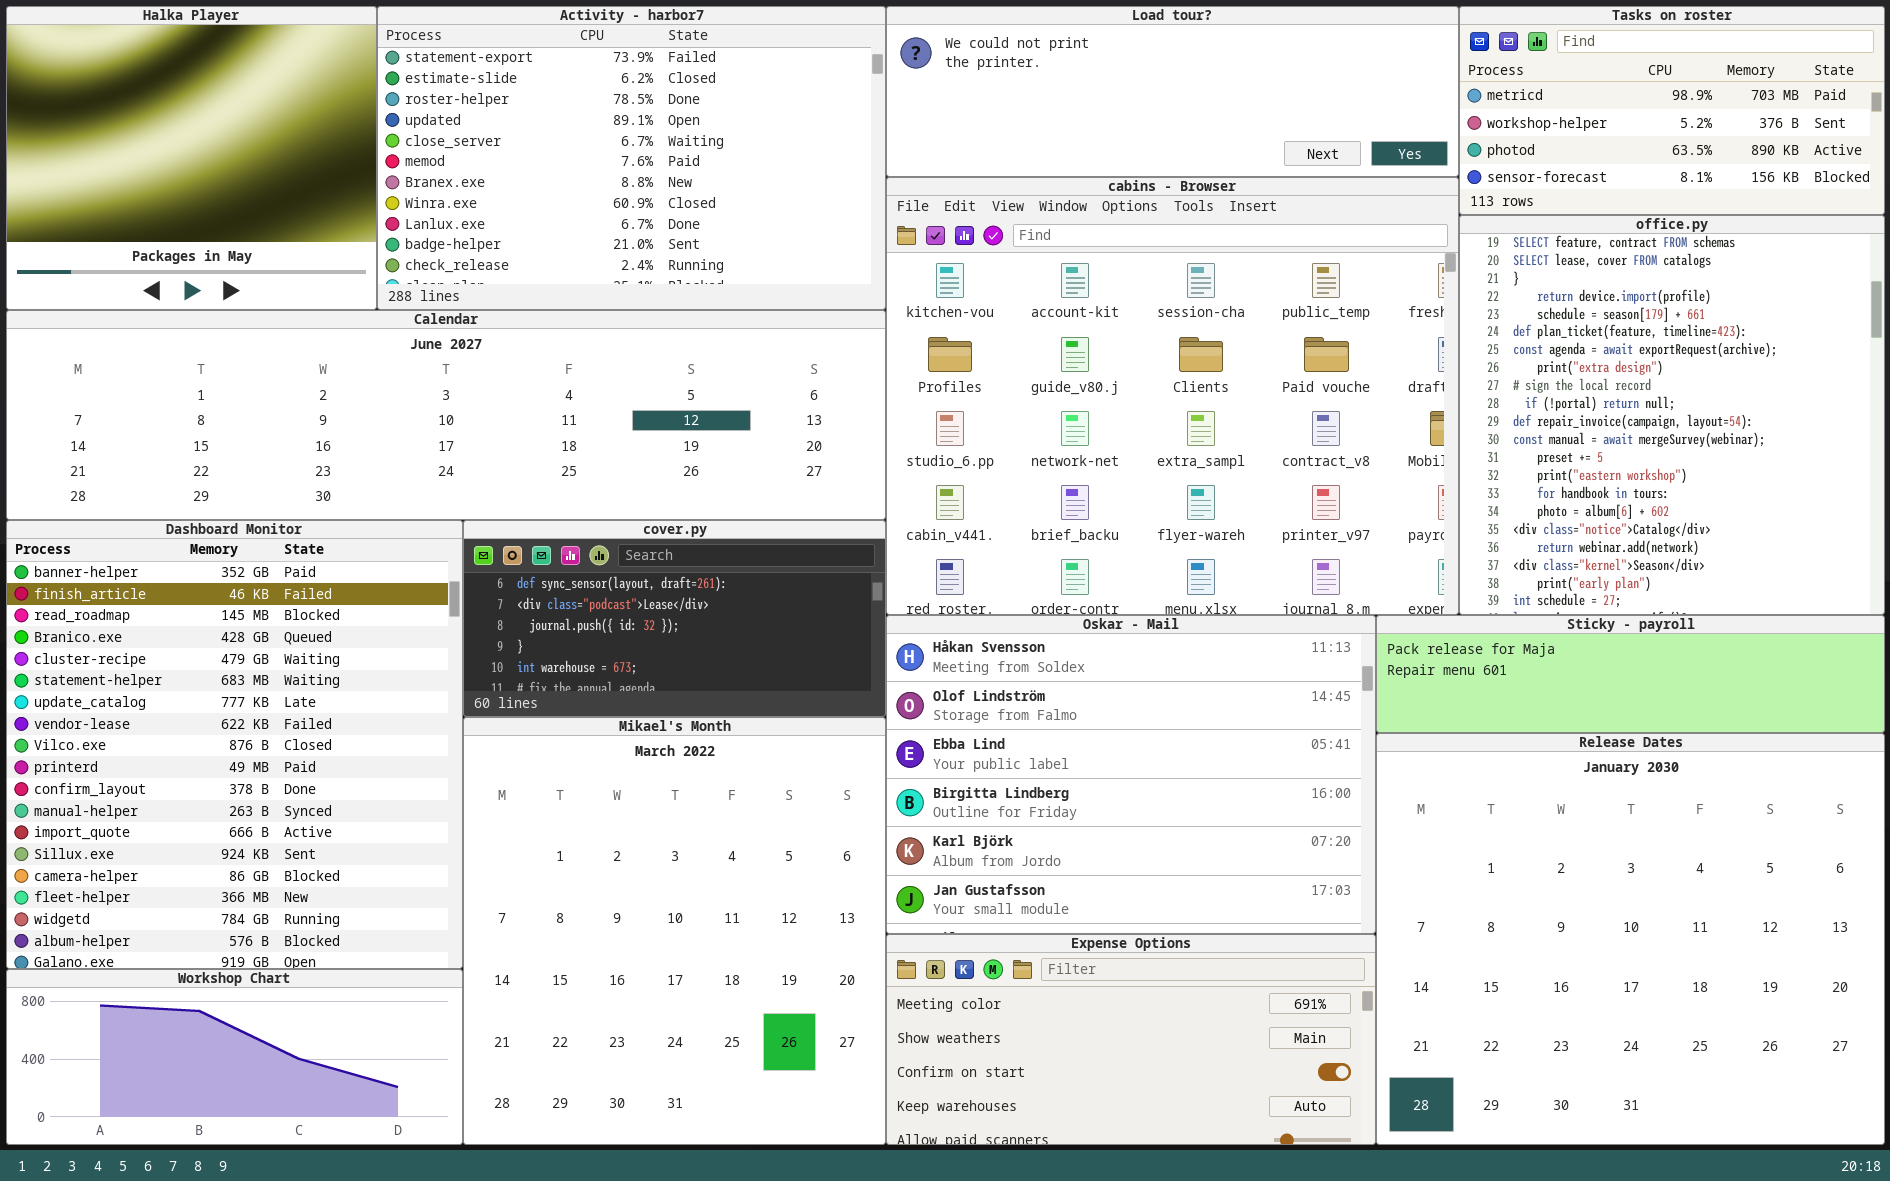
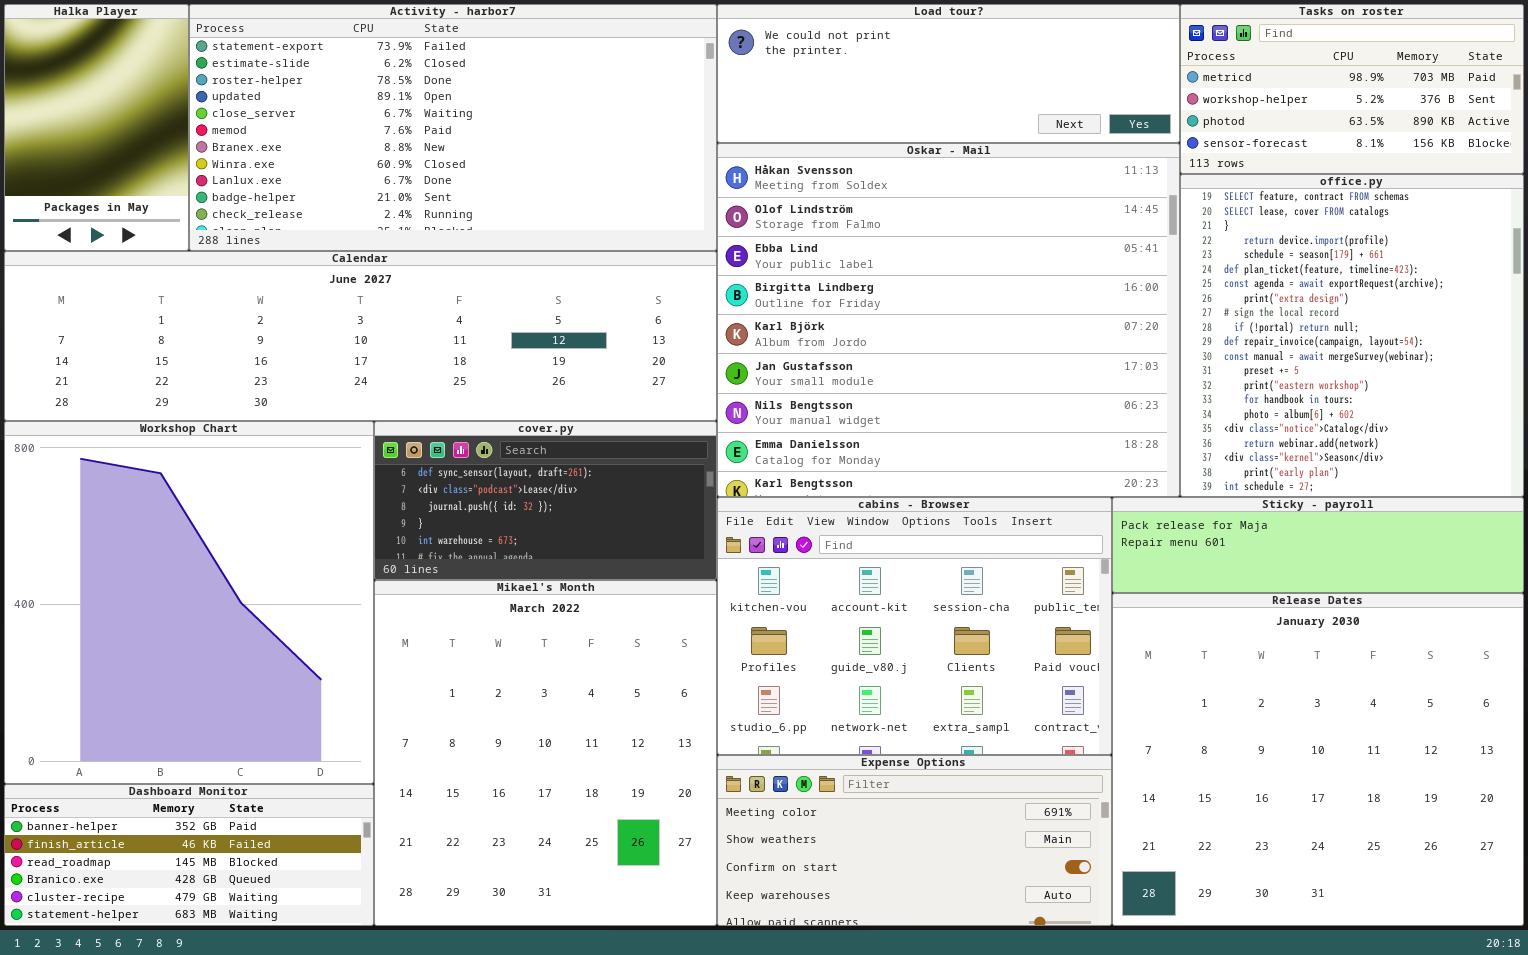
Halka Player: [6,6,377,310] -> [4,4,189,251], resized
Activity - harbor7: [377,6,886,310] -> [189,4,717,251], resized
cabins - Browser: [886,177,1459,615] -> [717,497,1112,755], moved, resized
Dashboard Monitor: [6,520,463,969] -> [4,784,374,926], moved, resized
Oskar - Mail: [886,615,1376,934] -> [717,143,1180,497], moved, resized
Workshop Chart: [6,969,463,1145] -> [4,421,374,784], moved, resized

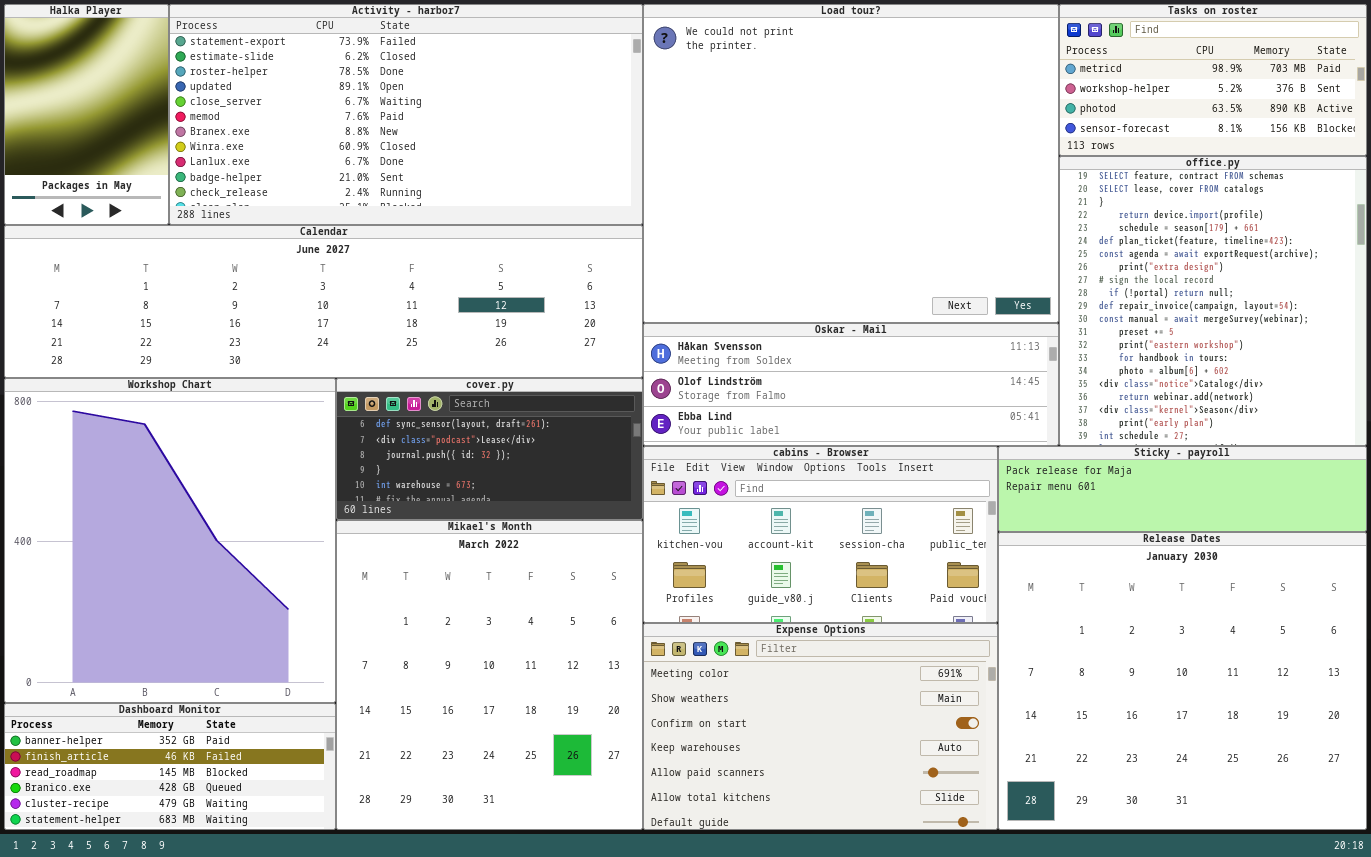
Load tour?: [717,4,1180,143] -> [643,4,1059,323], resized
Oskar - Mail: [717,143,1180,497] -> [643,323,1059,446], resized
cabins - Browser: [717,497,1112,755] -> [643,446,998,623], resized
Expense Options: [717,755,1112,926] -> [643,623,998,830], resized

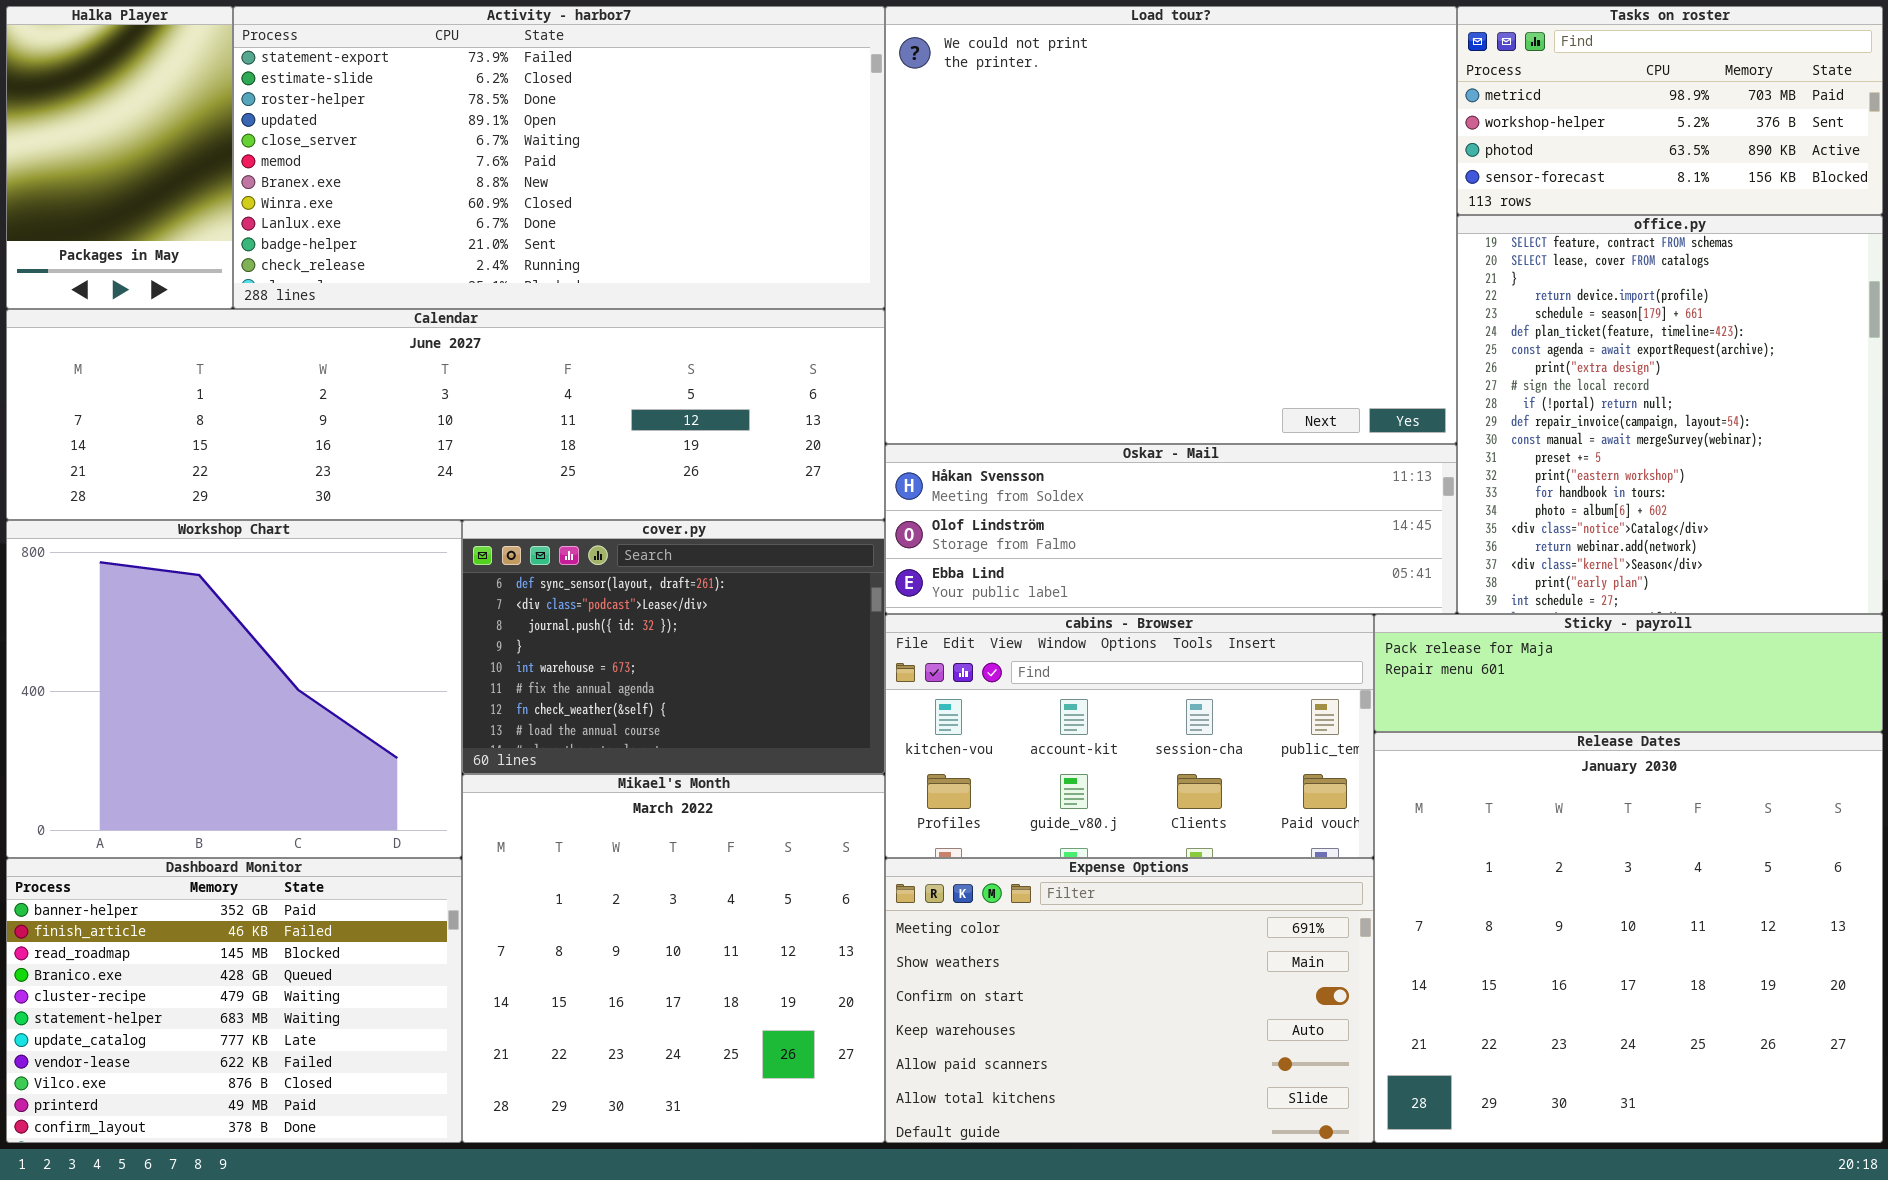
Workshop Chart: [4,378,336,703] -> [6,520,462,858], resized
cover.py: [336,378,643,520] -> [462,520,885,774], resized
Mikael's Month: [336,520,643,830] -> [462,774,885,1143], resized
Dashboard Monitor: [4,703,336,830] -> [6,858,462,1143], resized

